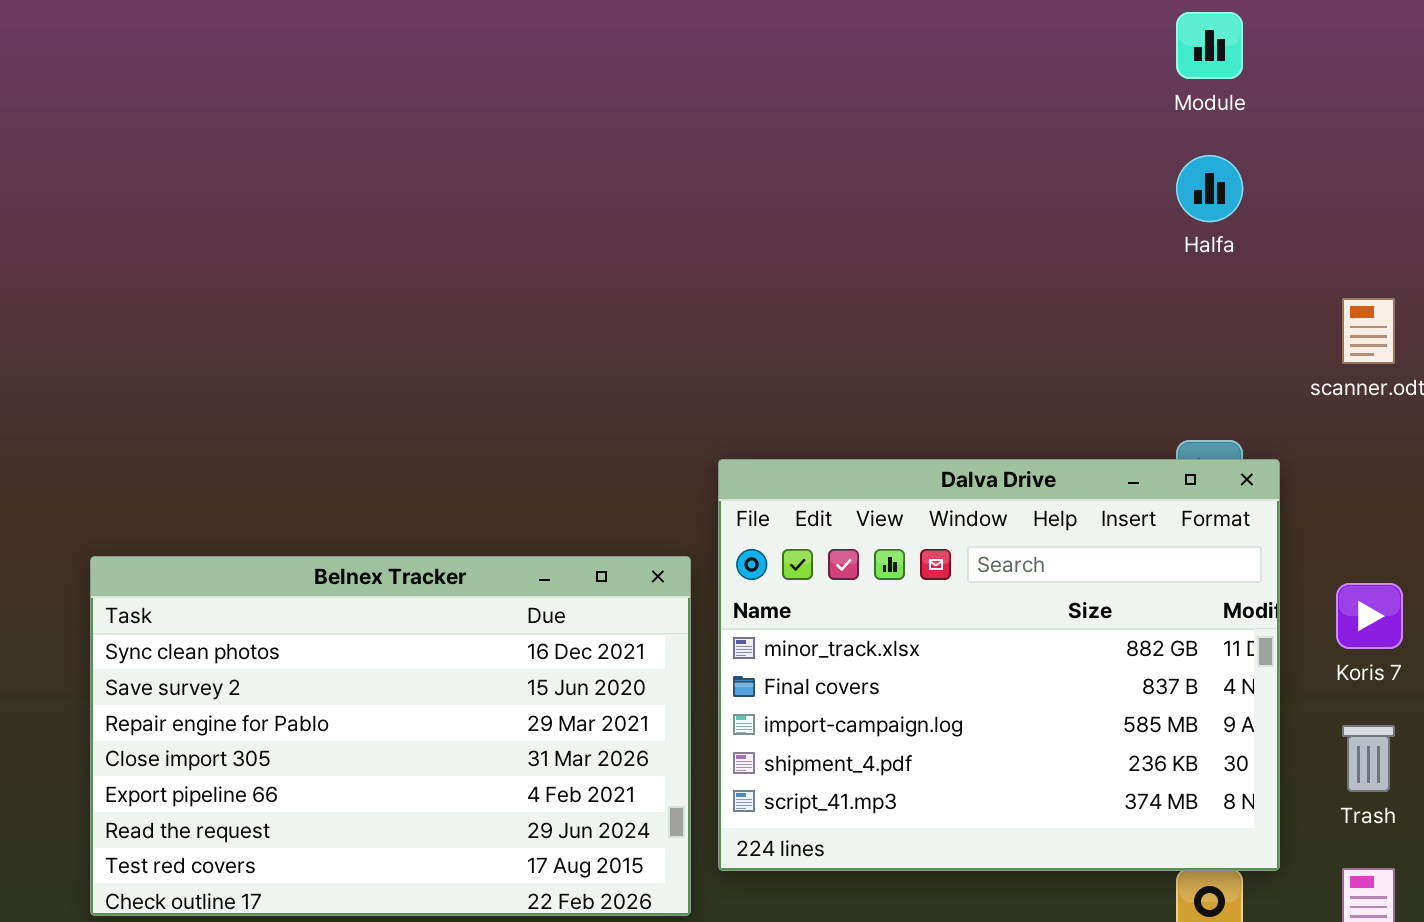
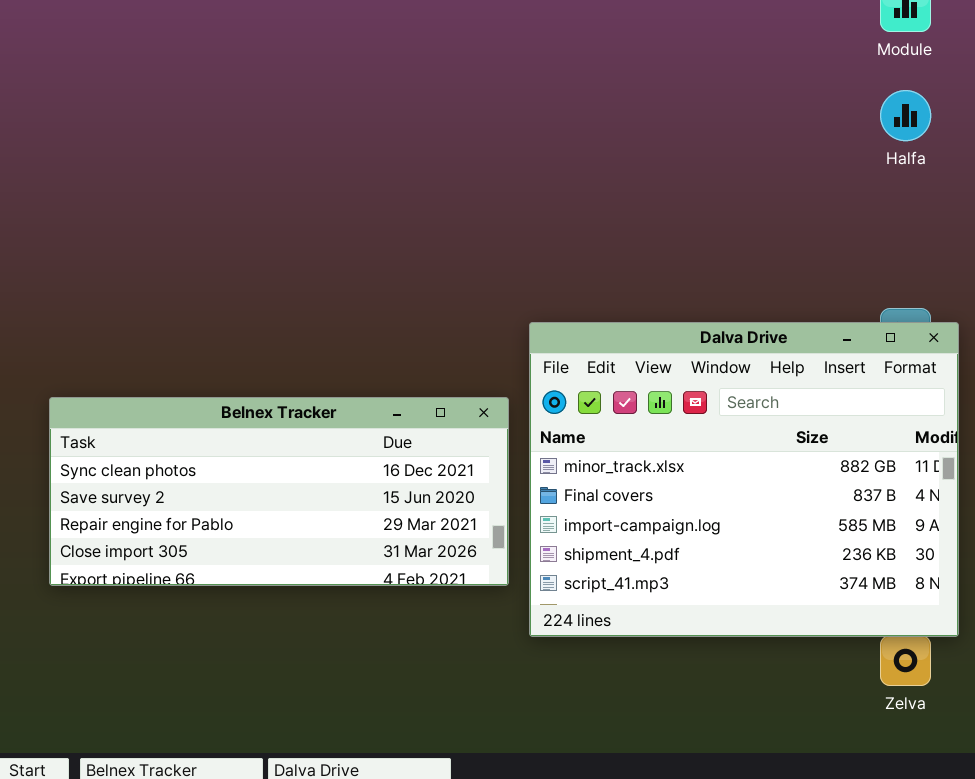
Belnex Tracker: [90,556,691,916] -> [49,397,509,586], resized

